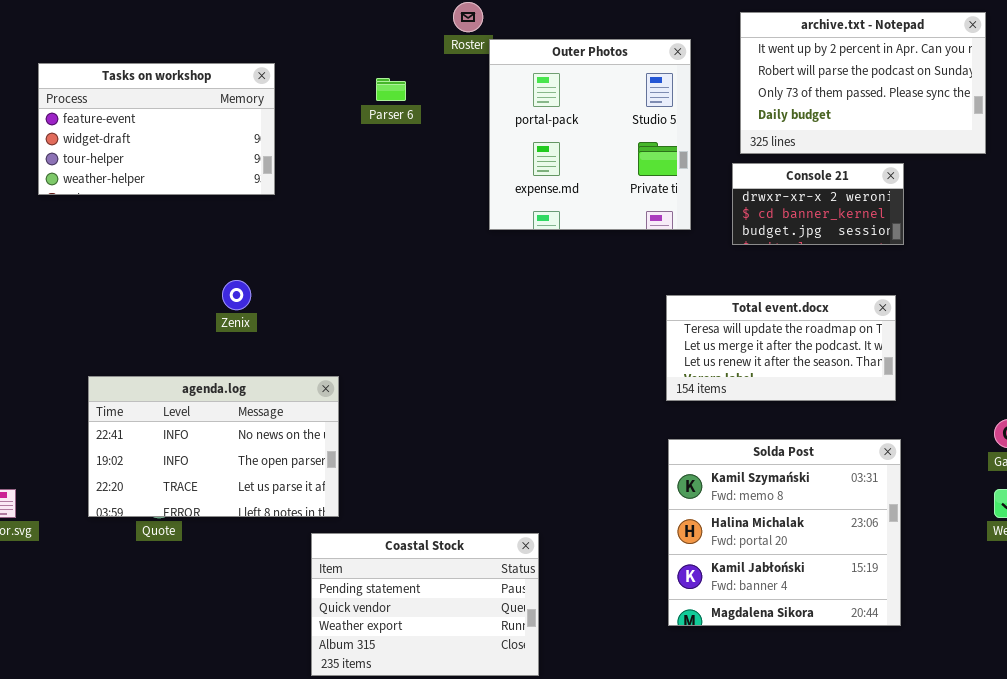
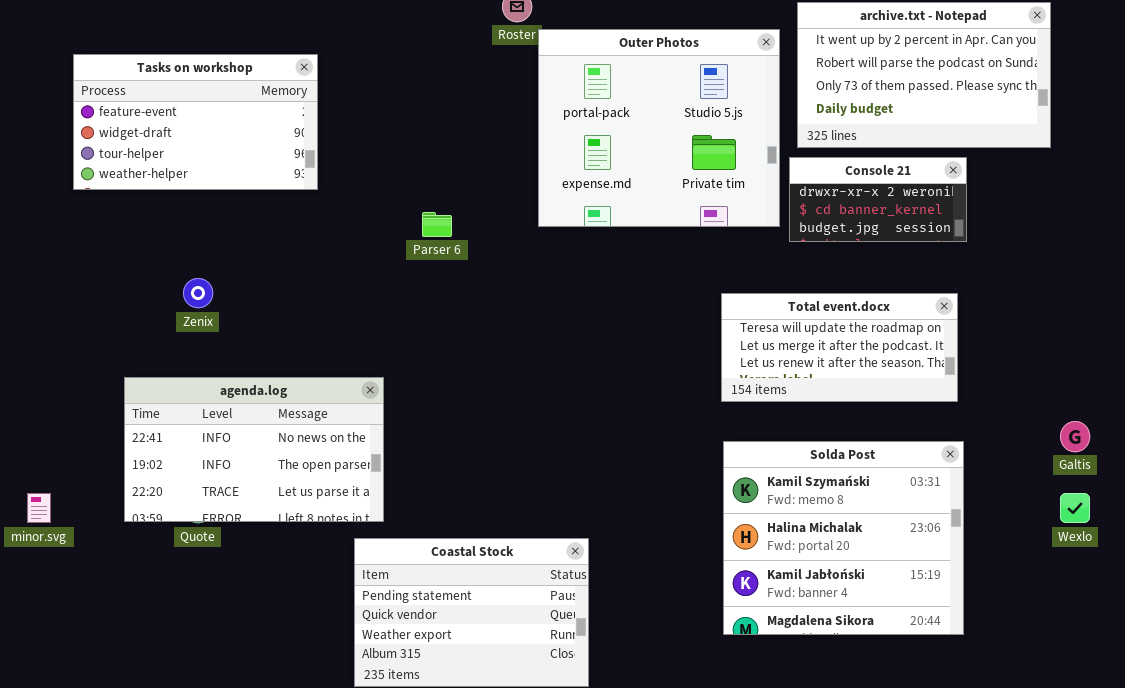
Outer Photos: [489,39,691,230] -> [538,29,780,227], resized
Parser 6: [376,78,406,101] -> [422,212,452,237], moved
Zenix: [222,280,251,310] -> [183,278,213,308], moved

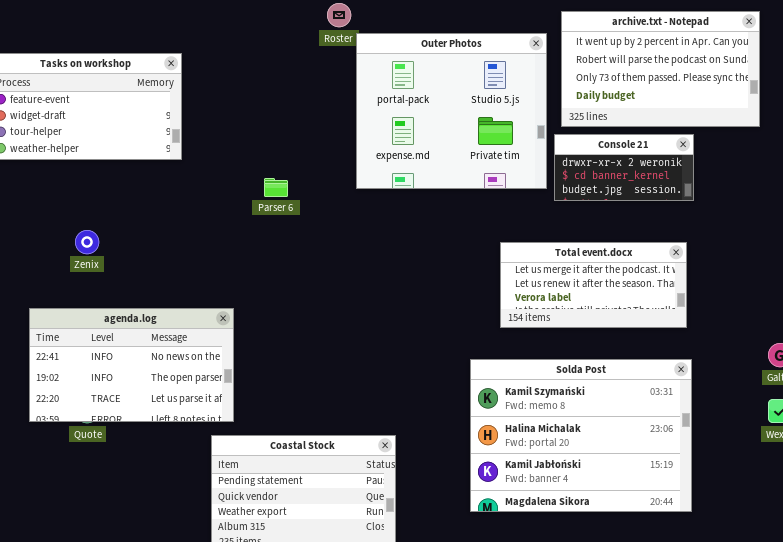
Total event.docx: [721,293,958,402] -> [500,242,687,328], scrolled down 1 row
Solda Post: [723,441,964,635] -> [470,359,692,512], resized

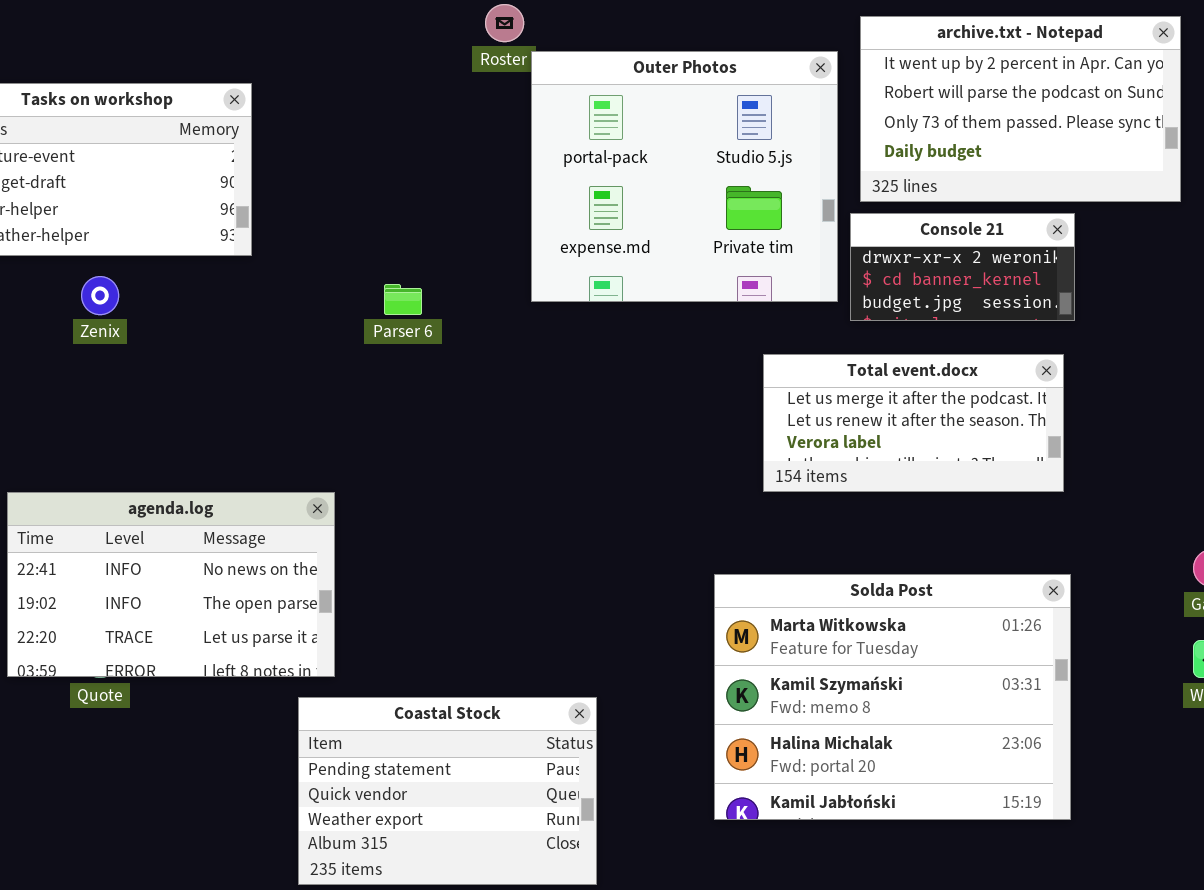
Zenix: [75,230,99,254] -> [81,276,119,315], moved
Total event.docx: [500,242,687,328] -> [763,354,1064,492], moved
Solda Post: [470,359,692,512] -> [714,574,1071,820], scrolled up 1 row

